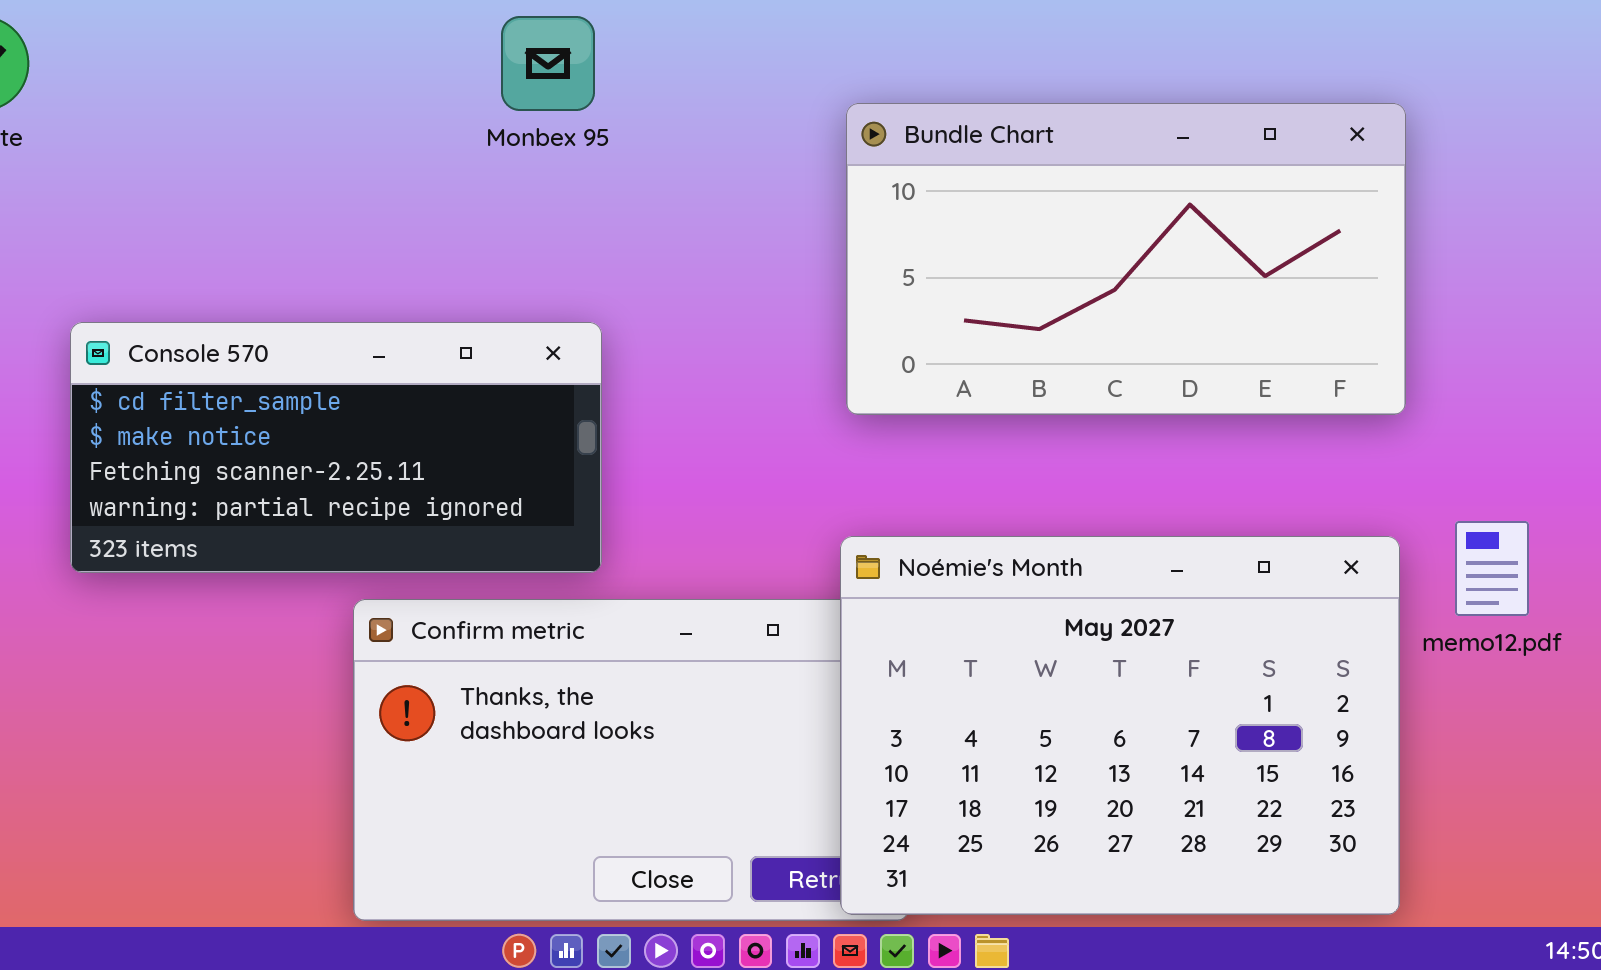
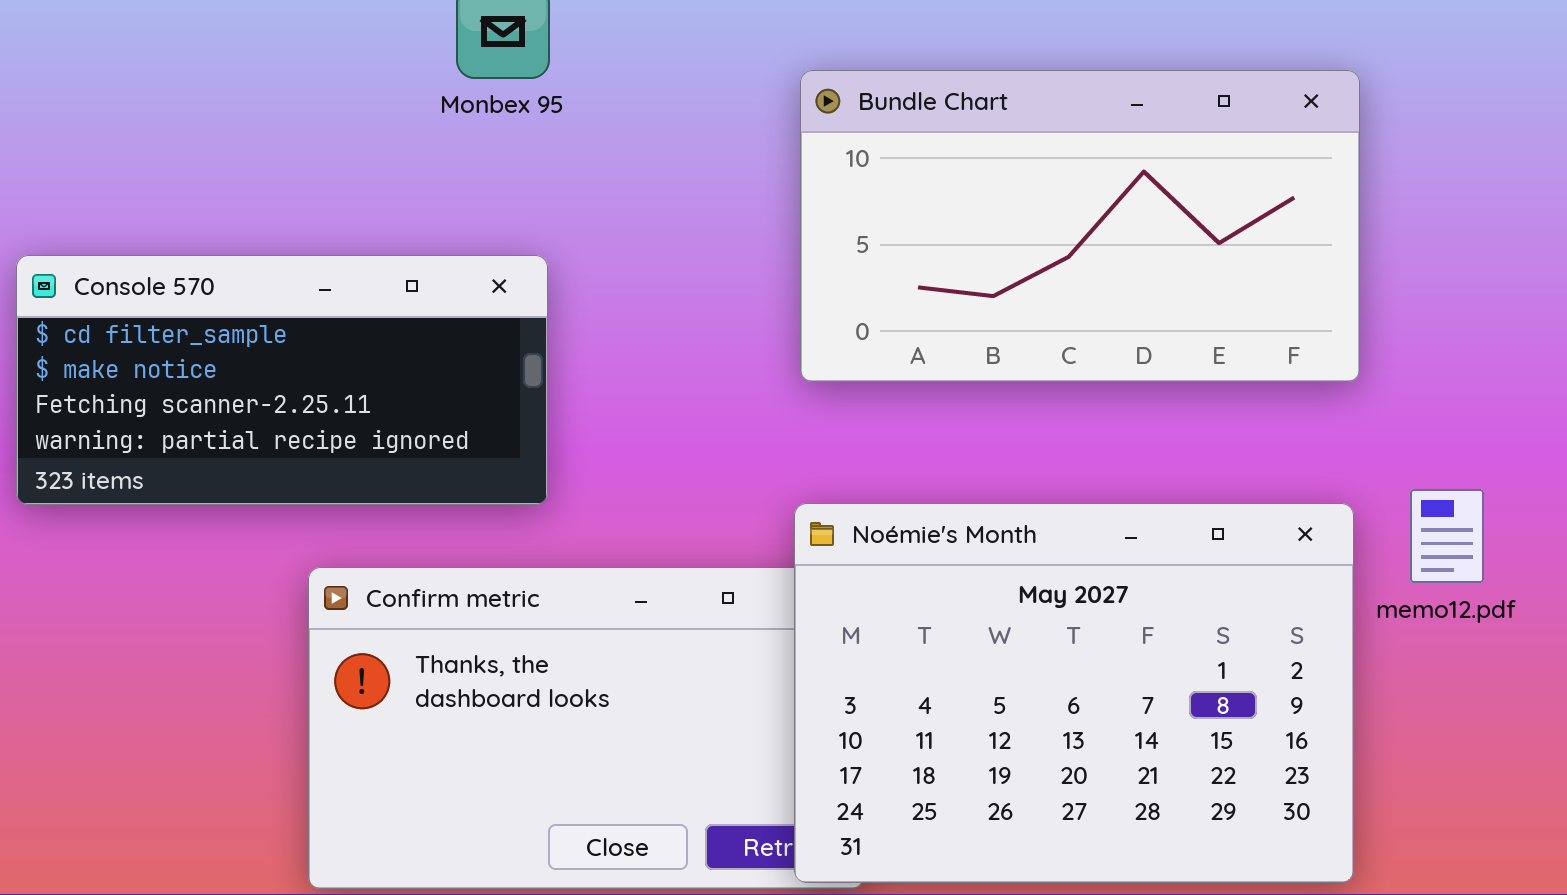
Console 570: [70,322,602,573] -> [16,255,548,505], moved

